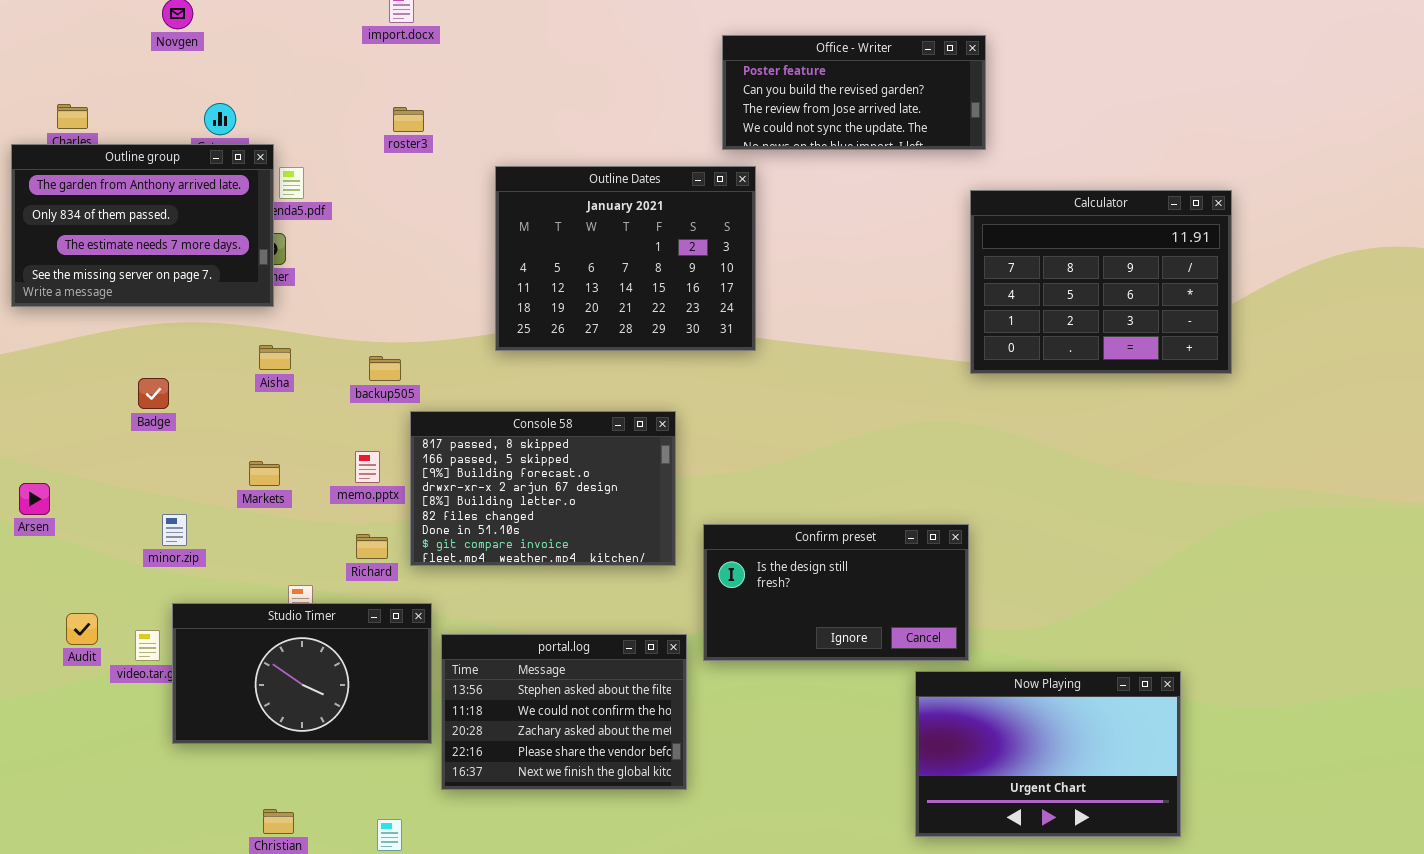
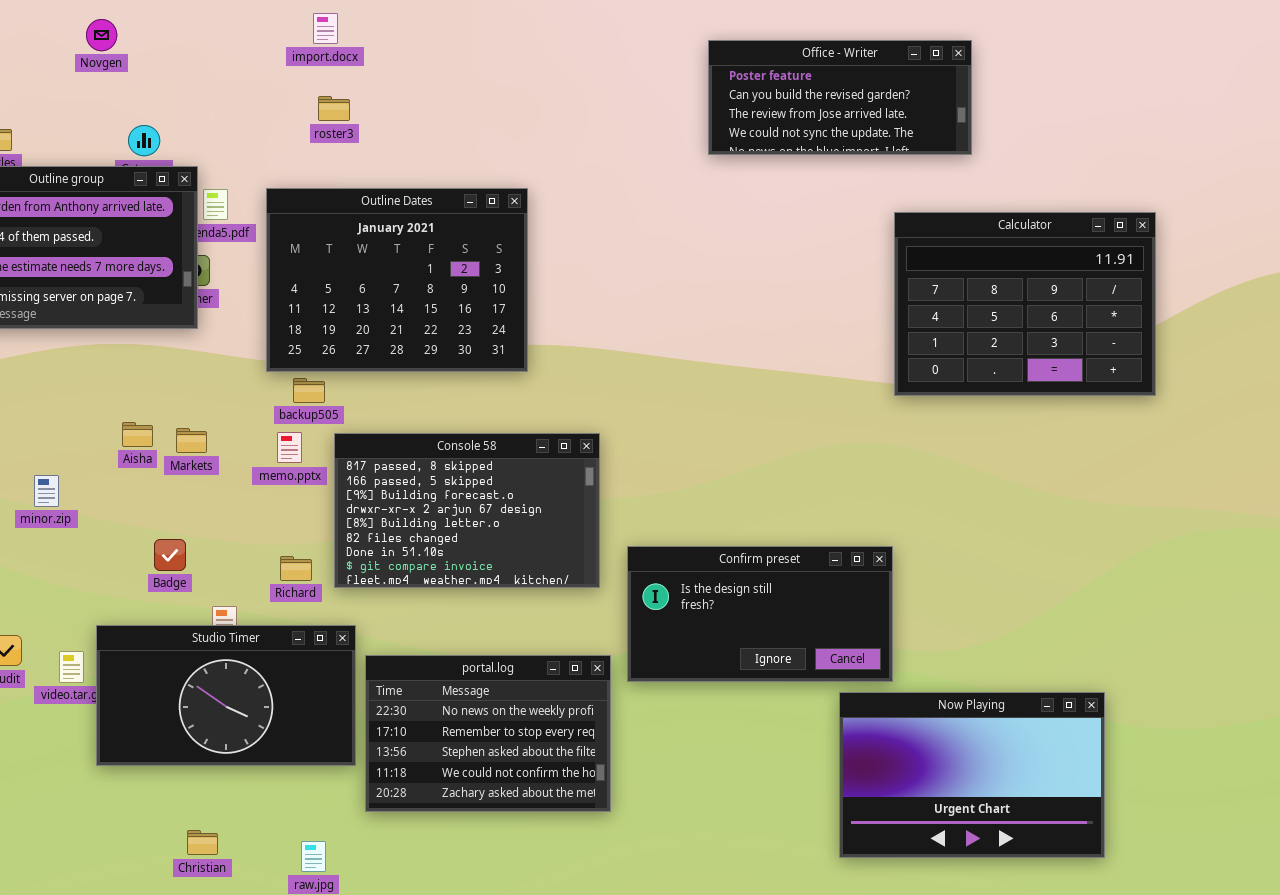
Office - Writer: [722,35,986,150] -> [708,40,972,155], moved
roster3: [393,107,424,132] -> [318,96,350,121], moved
Outline Dates: [495,166,756,351] -> [266,188,528,372], moved
Aisha: [259,345,291,370] -> [122,422,153,447], moved
Badge: [138,378,169,409] -> [154,539,186,571], moved
memo.pptx: [355,451,380,483] -> [277,432,302,463], moved
Markets: [249,461,280,486] -> [176,428,207,453], moved
minor.zip: [162,514,187,546] -> [34,475,59,507], moved
portal.log: [441,634,687,790] -> [365,655,611,812], scrolled up 2 rows

